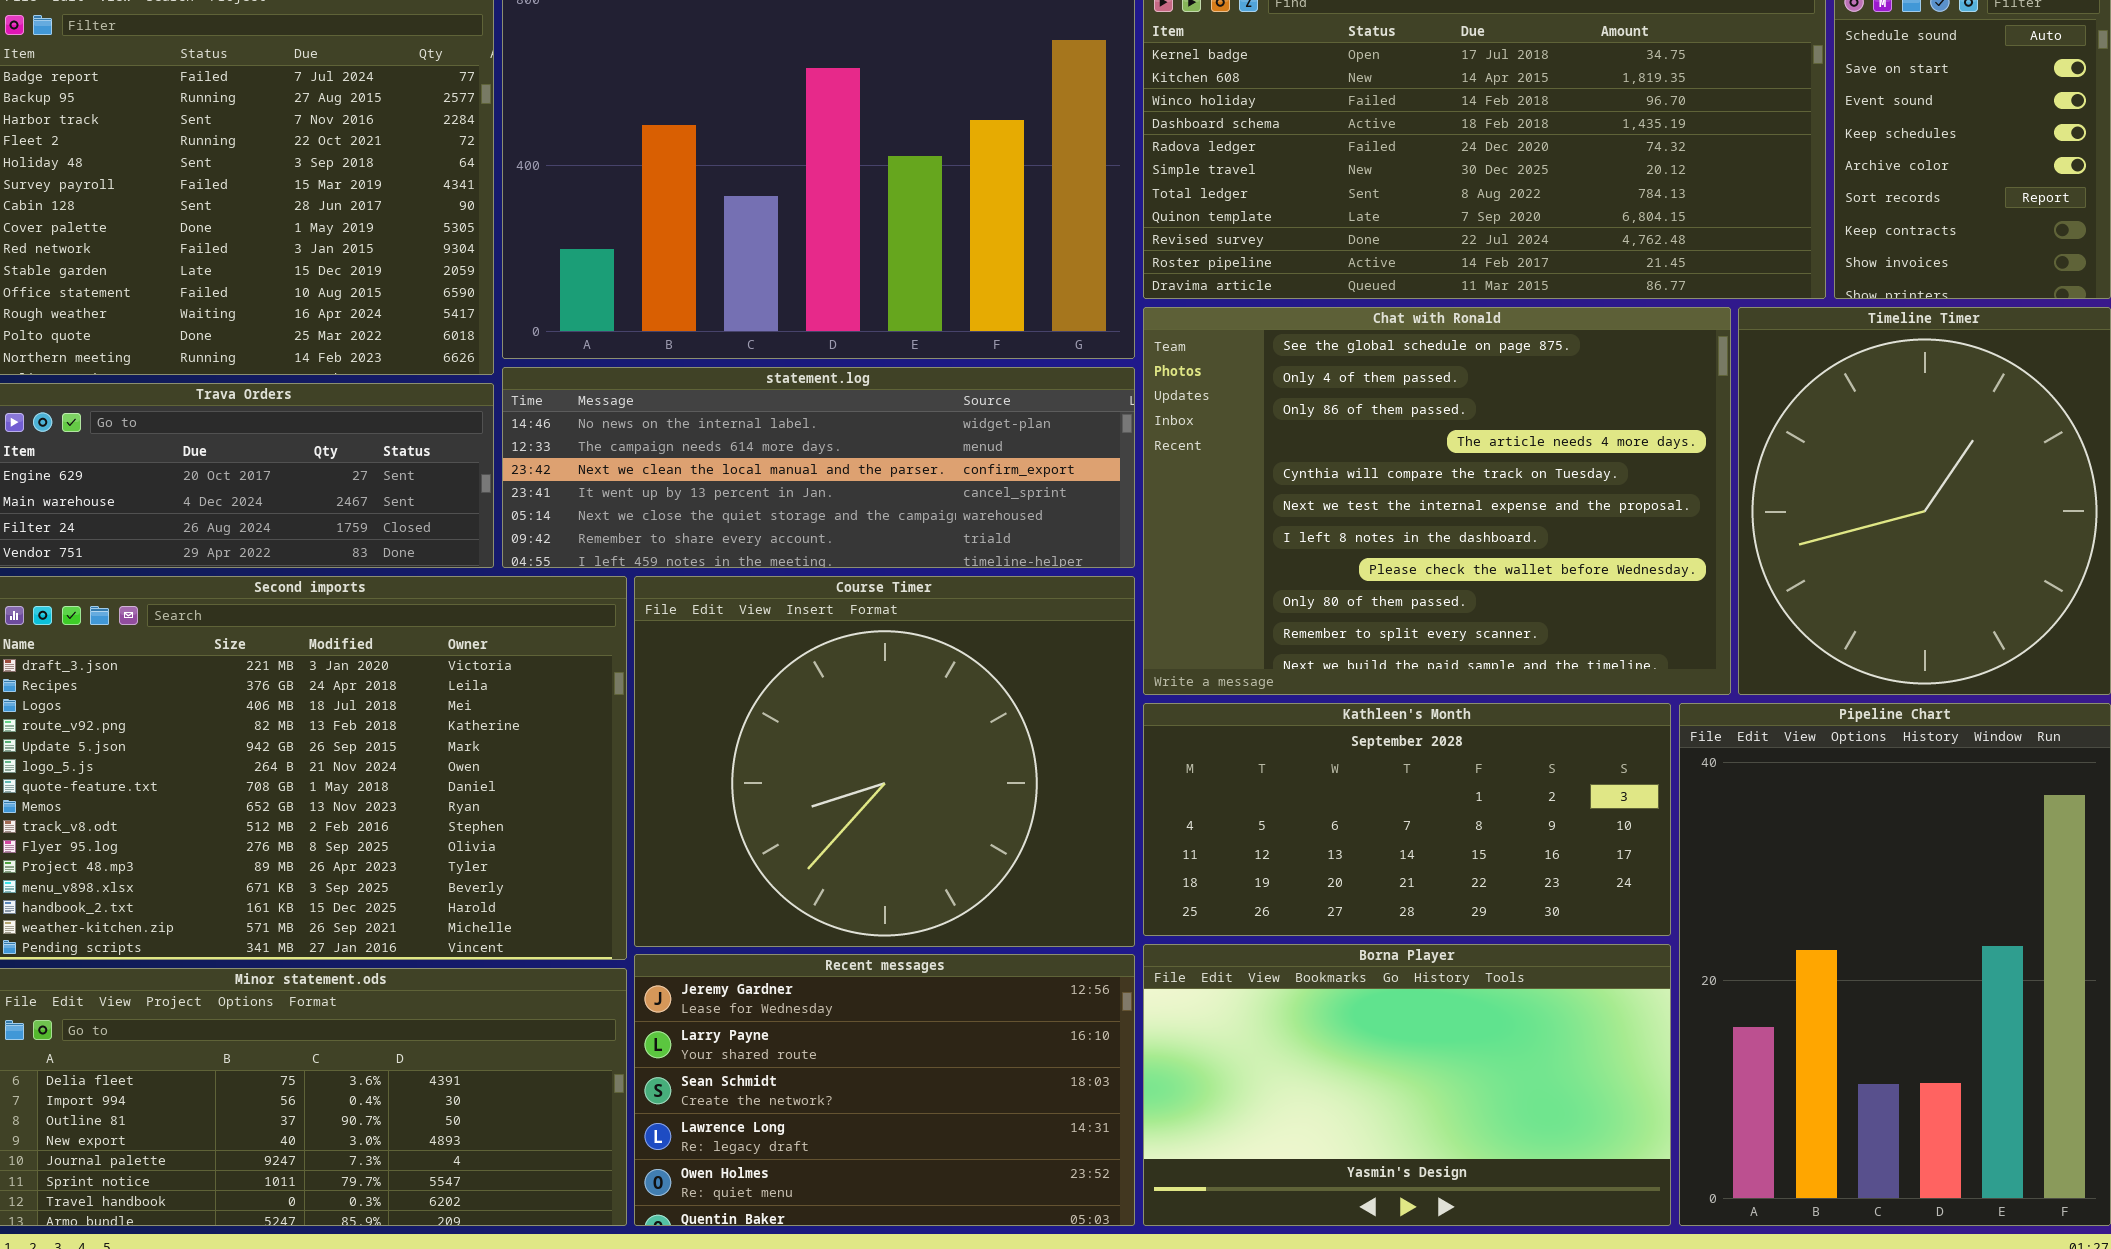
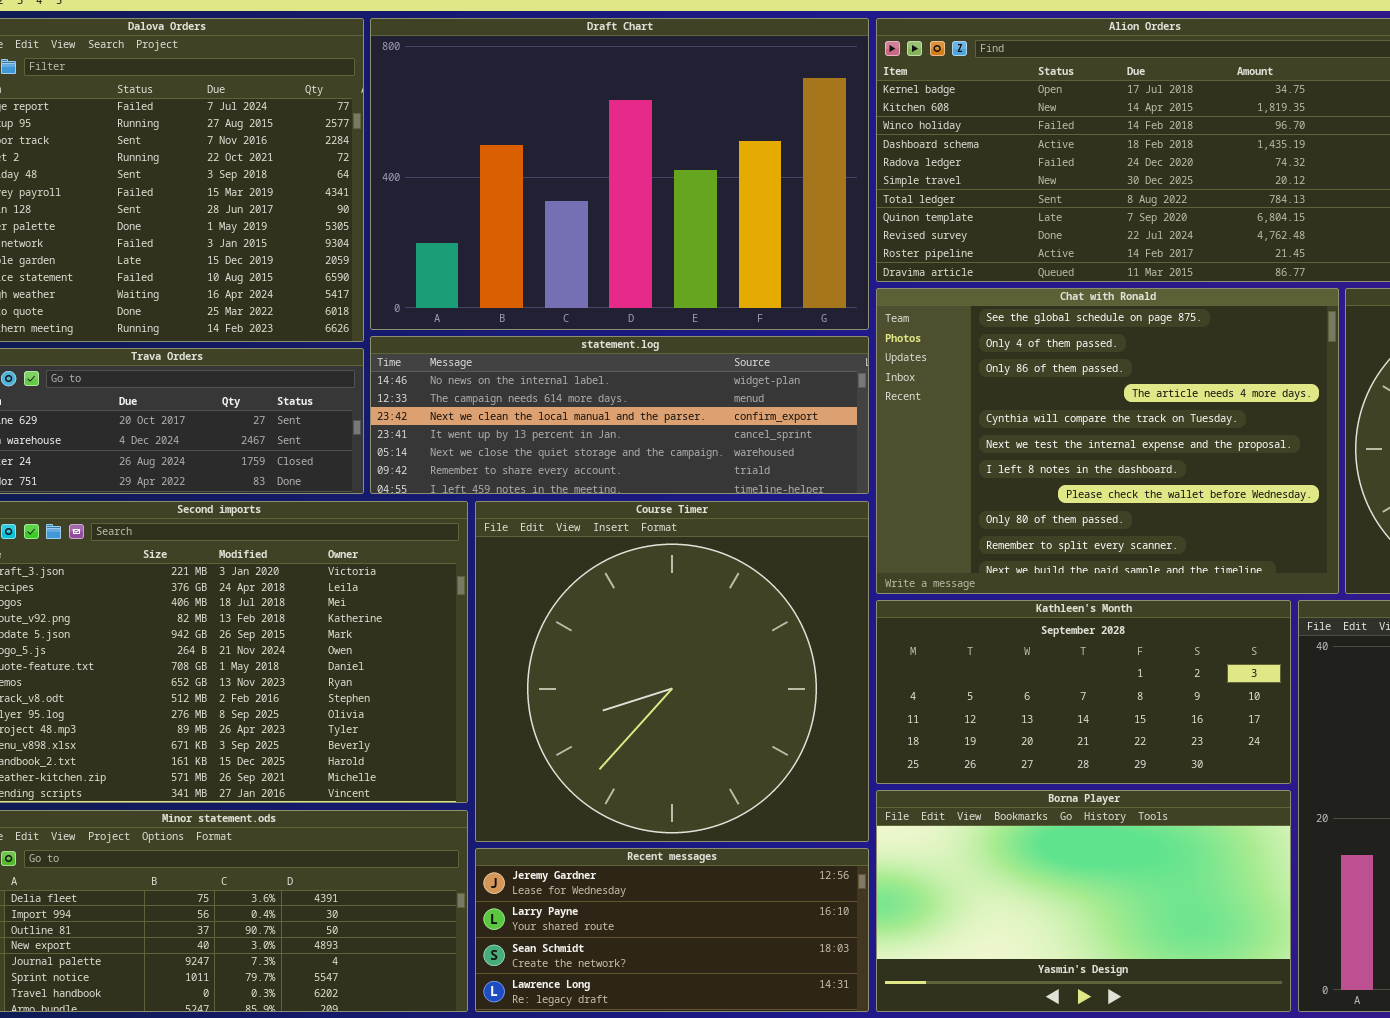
Course Timer: [634,576,1135,947] -> [475,501,869,842], resized
Recent messages: [634,954,1135,1226] -> [475,848,869,1012], resized

